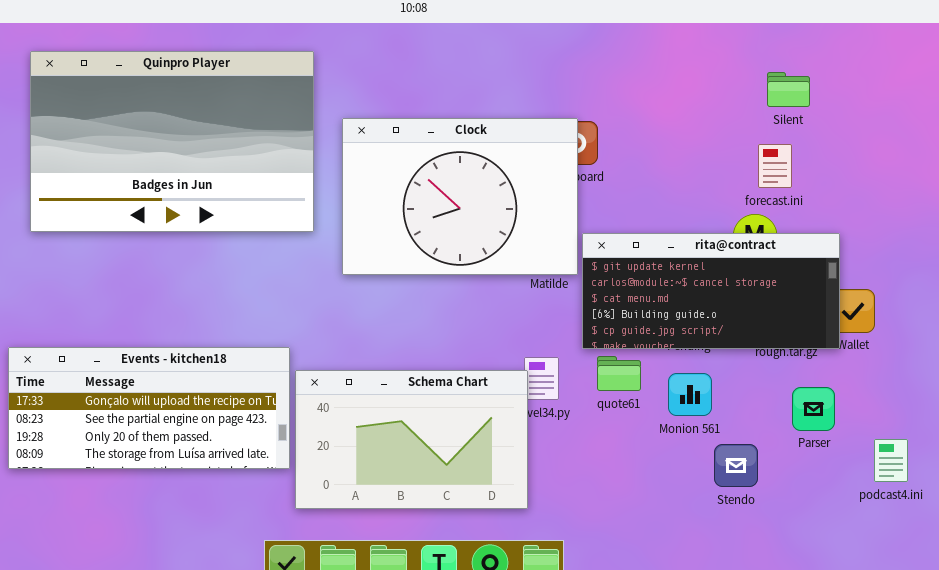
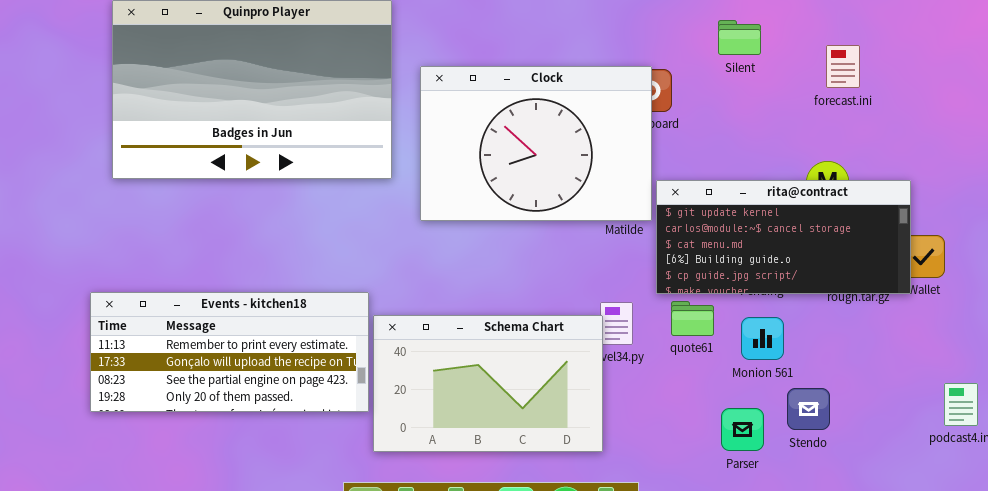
Silent: [767,72,810,107] -> [718,20,761,55], moved
forecast.ini: [758,144,792,188] -> [826,45,860,88], moved
Events - kitchen18: [8,347,290,469] -> [90,292,369,412], scrolled up 1 row
Parser: [792,387,835,431] -> [721,408,764,451], moved

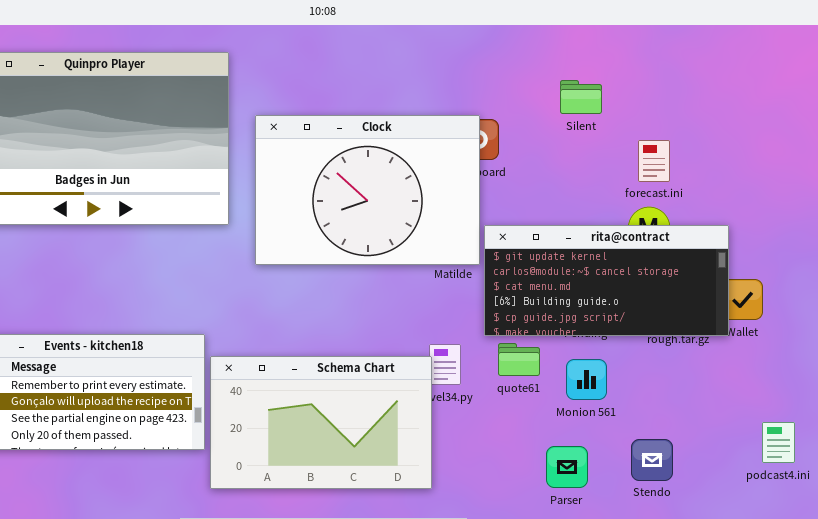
Silent: [718,20,761,55] -> [560,80,602,114], moved
forecast.ini: [826,45,860,88] -> [638,140,670,182], moved
Stendo: [787,388,830,430] -> [631,439,673,481], moved

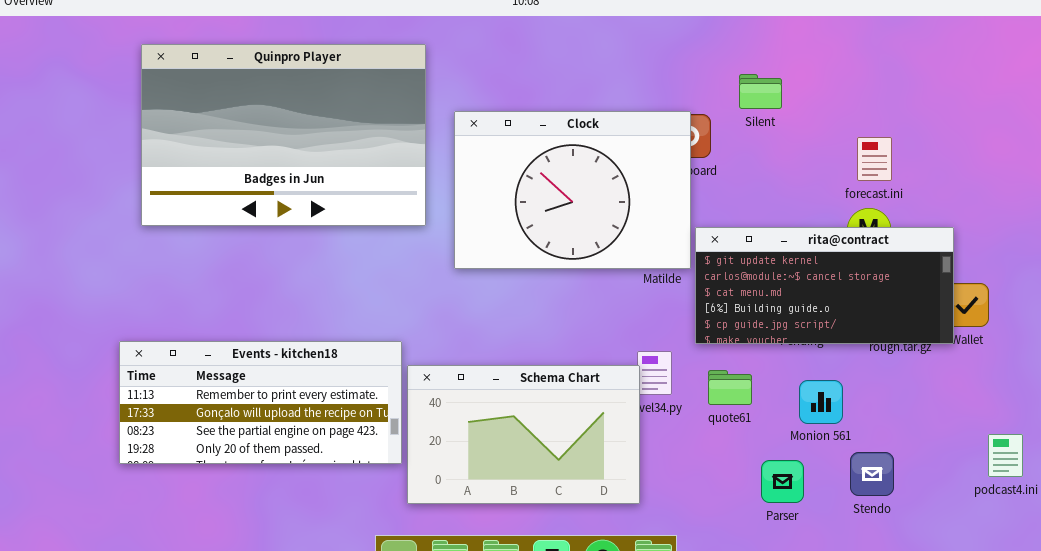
Silent: [560,80,602,114] -> [739,74,782,109], moved
quote61: [498,343,540,376] -> [708,370,752,405], moved
Monion 561: [566,359,607,400] -> [799,380,843,424], moved

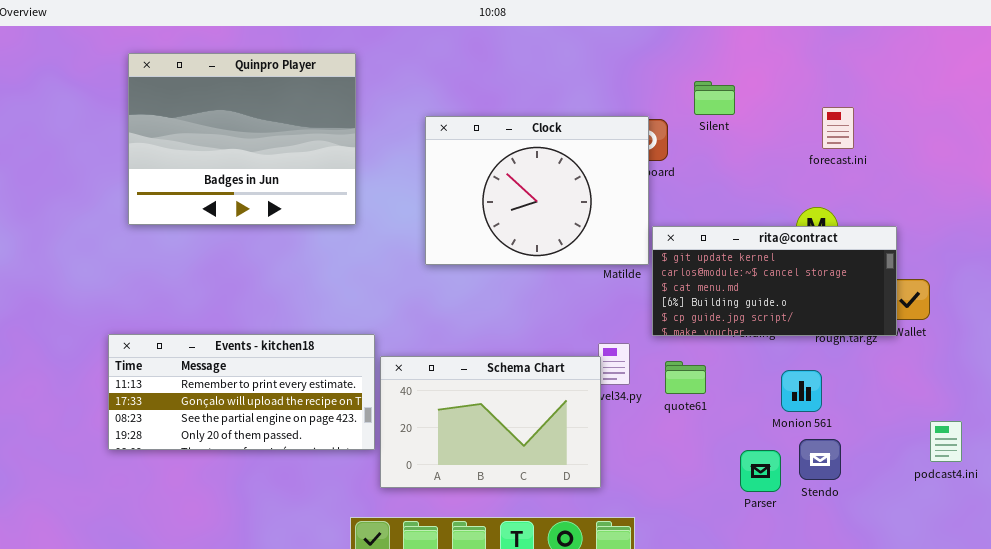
Quinpro Player: [141,44,426,226] -> [128,53,356,225], resized
forecast.ini: [857,137,892,181] -> [822,107,854,149], moved
Monion 561: [799,380,843,424] -> [781,370,822,412], moved
Parser: [761,460,804,503] -> [740,450,781,492], moved

